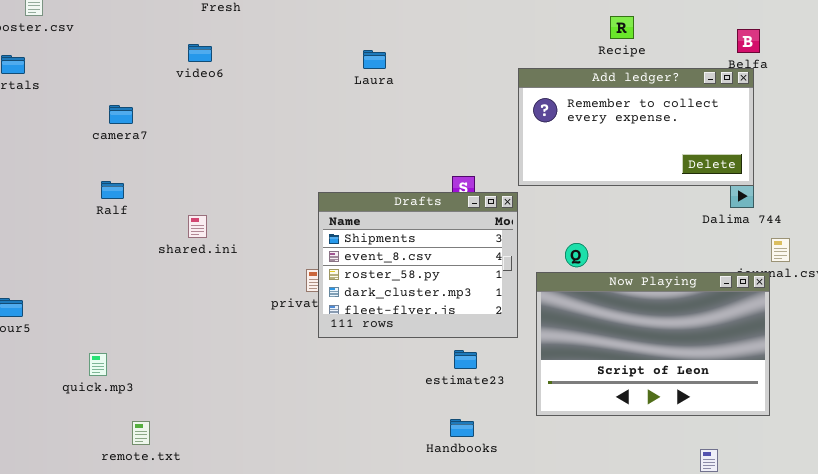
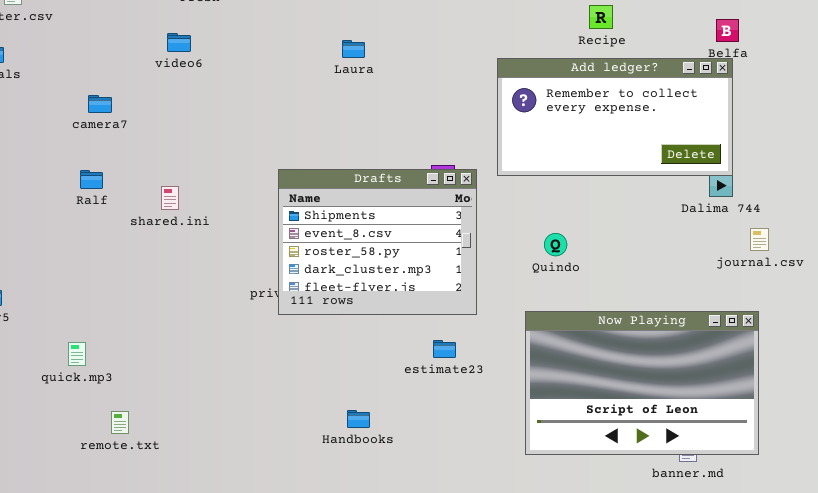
Drafts: [318,192,518,338] -> [278,169,477,315], moved
shared.ini: [188,215,207,238] -> [161,186,179,210], moved
Now Playing: [536,272,770,416] -> [525,311,759,455], moved
Handbooks: [450,419,474,437] -> [347,410,370,428], moved

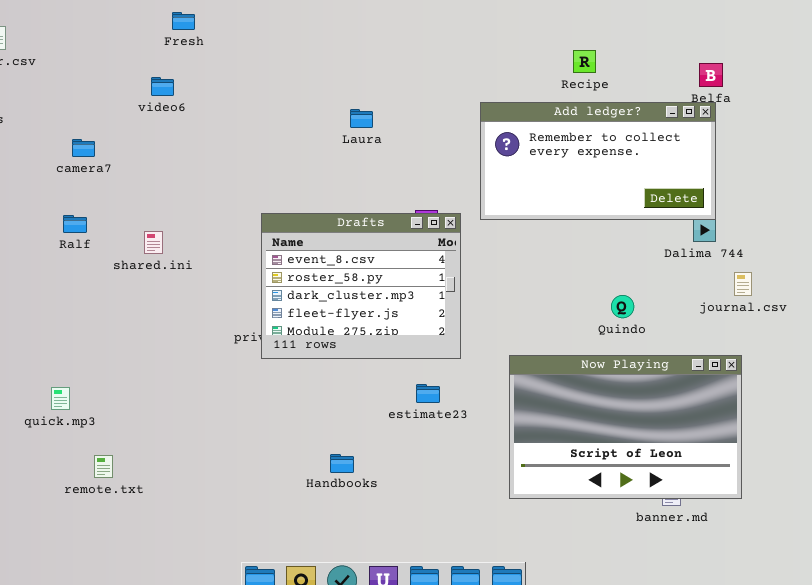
Laura: [342,40,365,58] -> [350,109,373,128], moved
Drafts: [278,169,477,315] -> [261,213,461,359], scrolled down 1 row
Quindo: [544,233,567,256] -> [611,295,634,318], moved

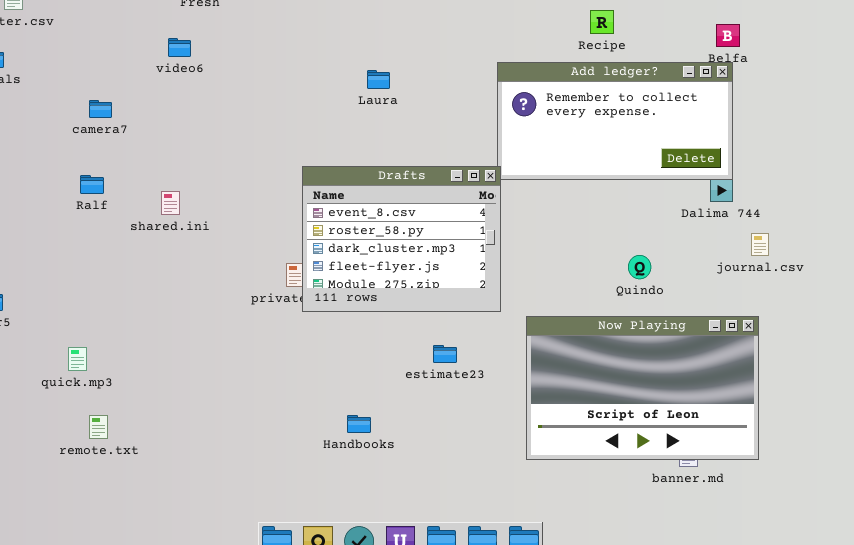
Drafts: [261,213,461,359] -> [302,166,501,312], moved
remote.txt: [94,455,113,478] -> [89,415,108,439], moved

